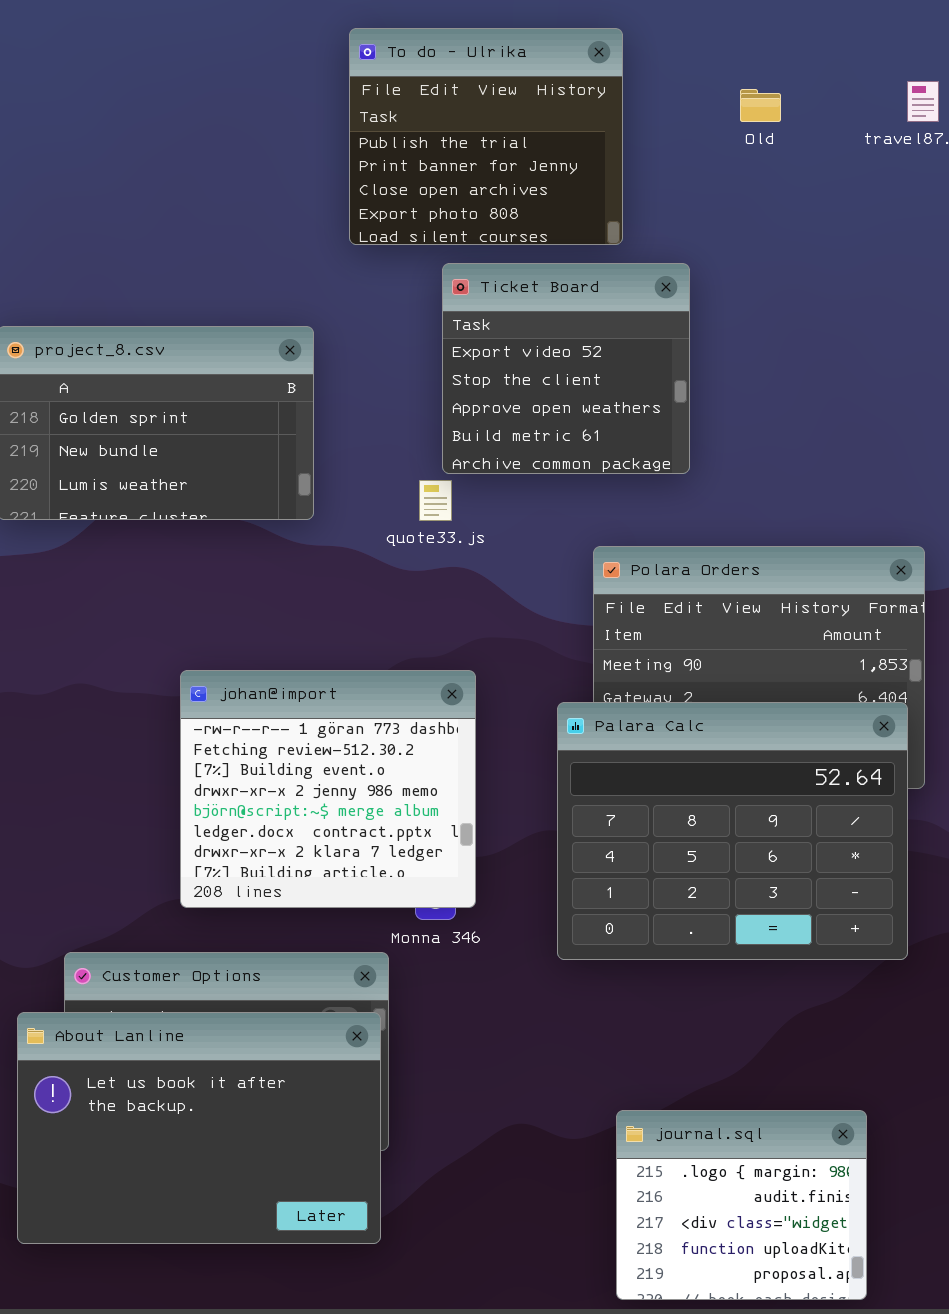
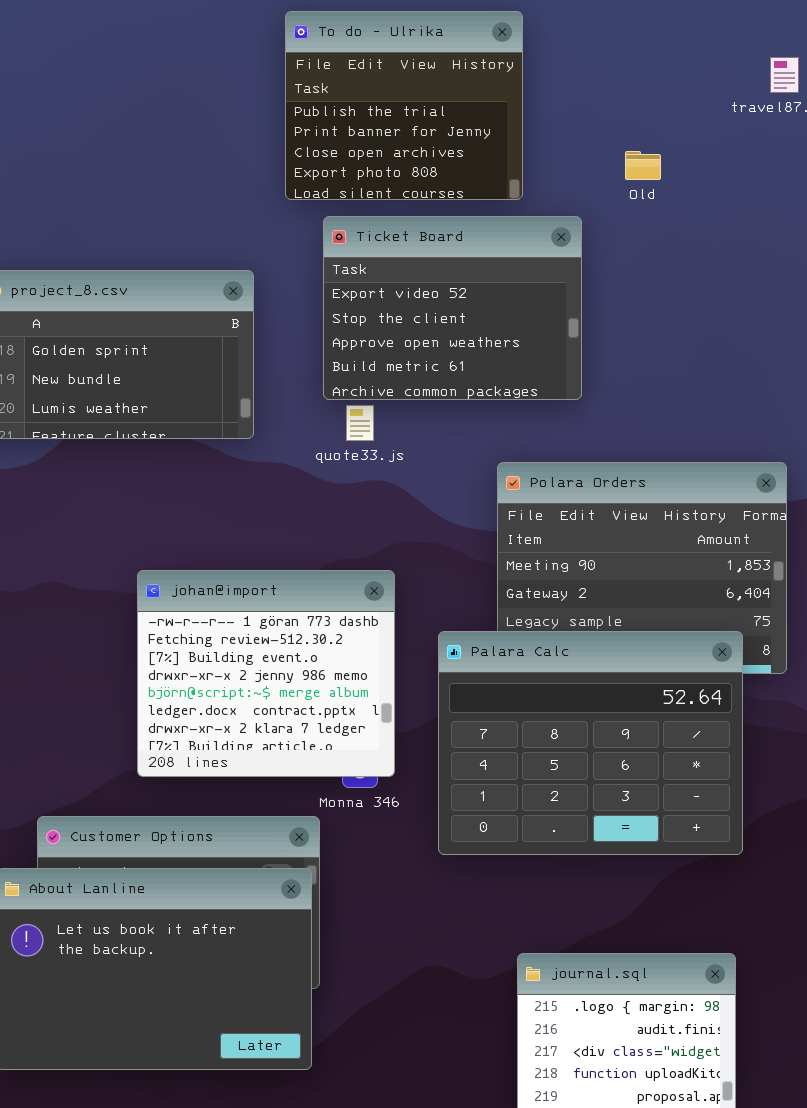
Old: [740,89,781,122] -> [625,151,661,180], moved
Ticket Board: [442,263,690,474] -> [323,216,582,400], resized
Palara Calc: [557,702,908,960] -> [438,631,743,855], moved

